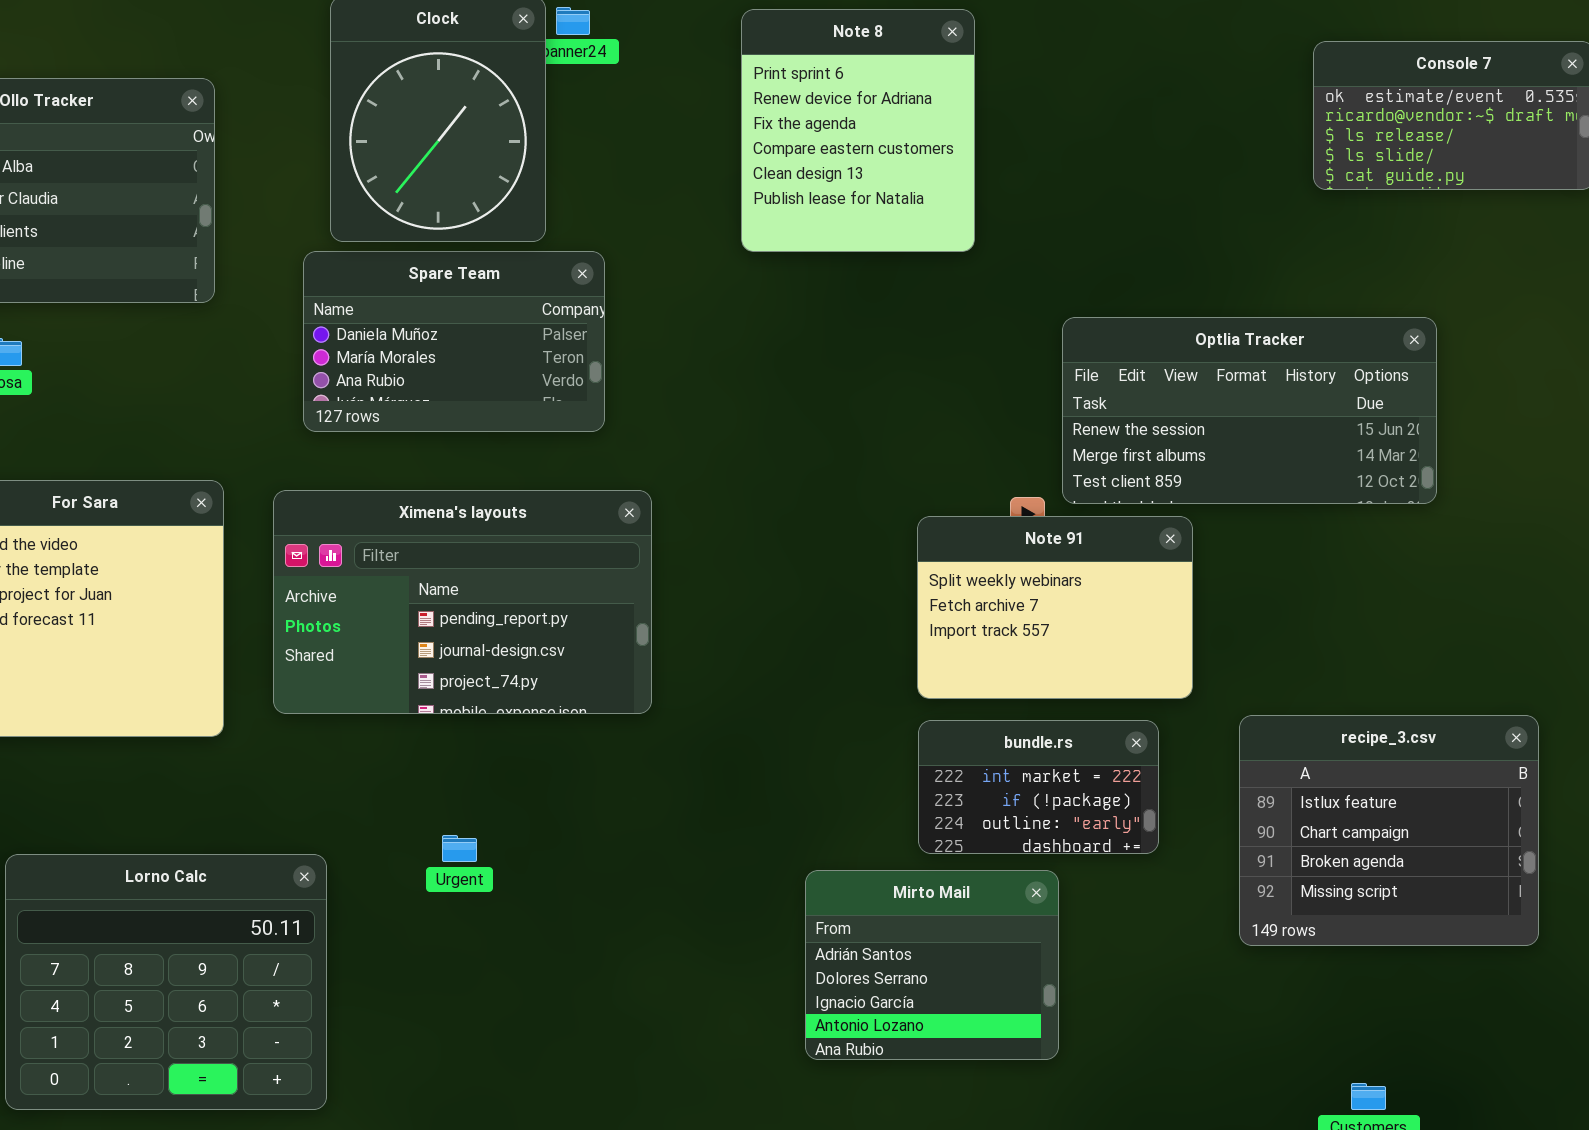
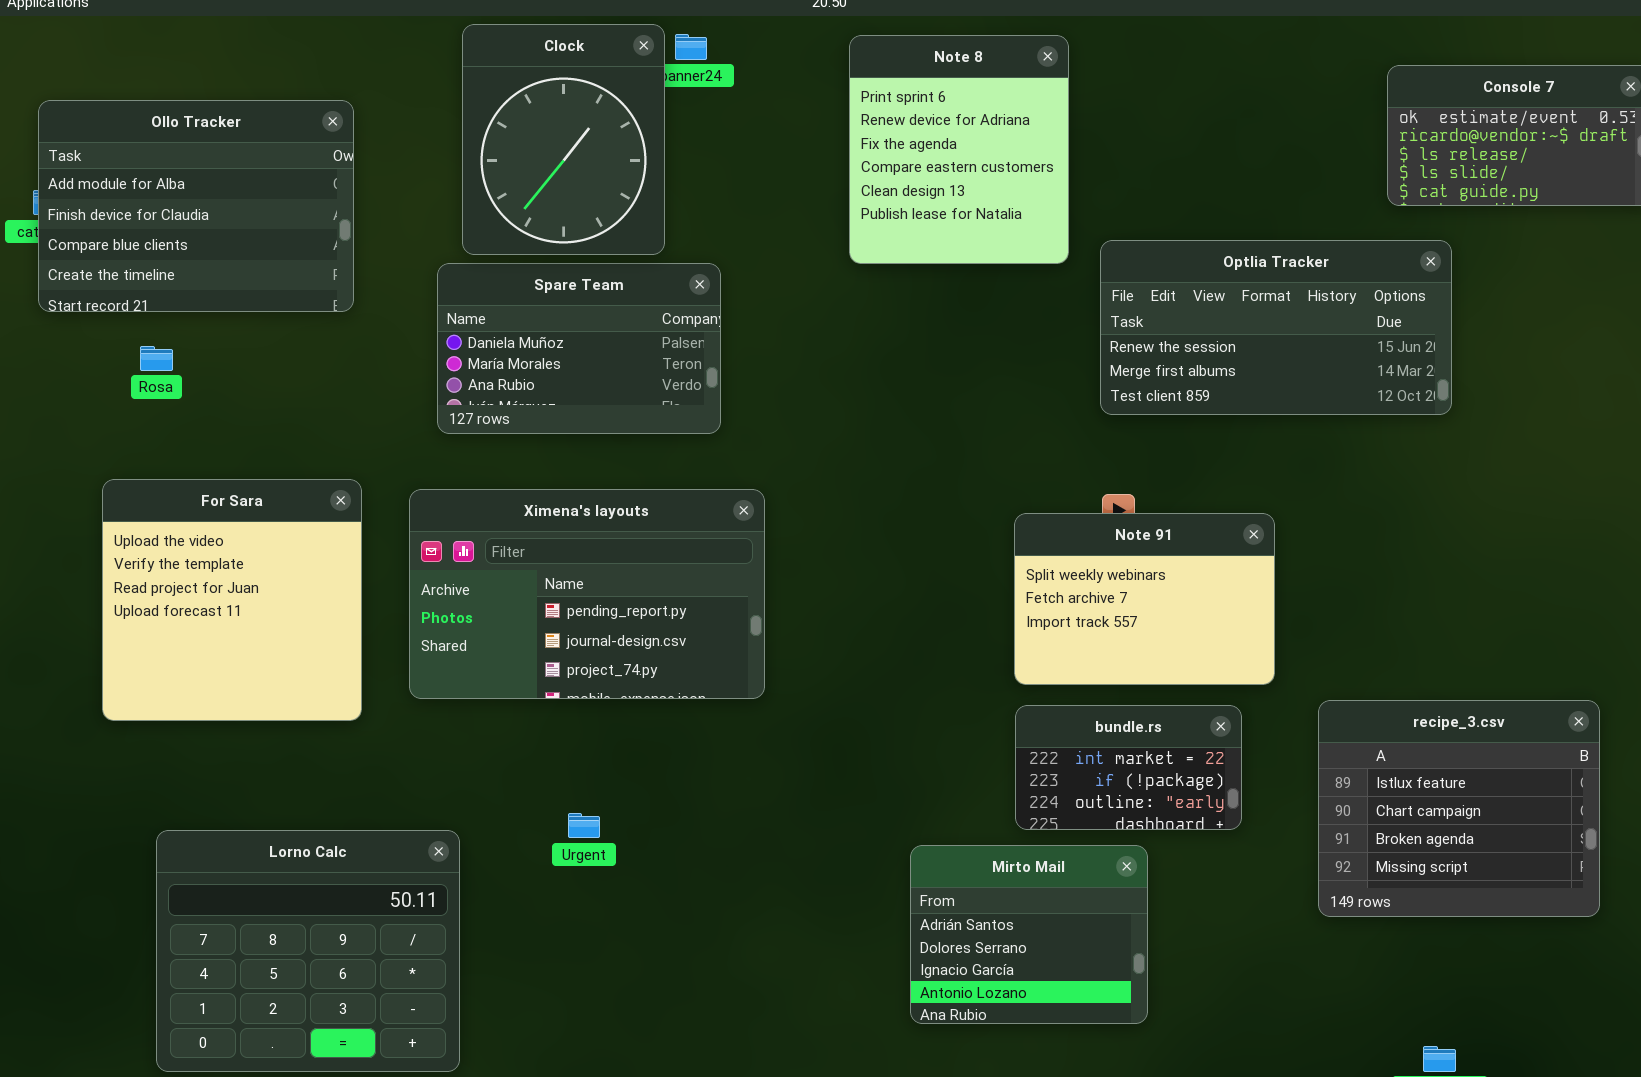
Optlia Tracker: [1062,317,1437,504] -> [1100,240,1452,415], moved

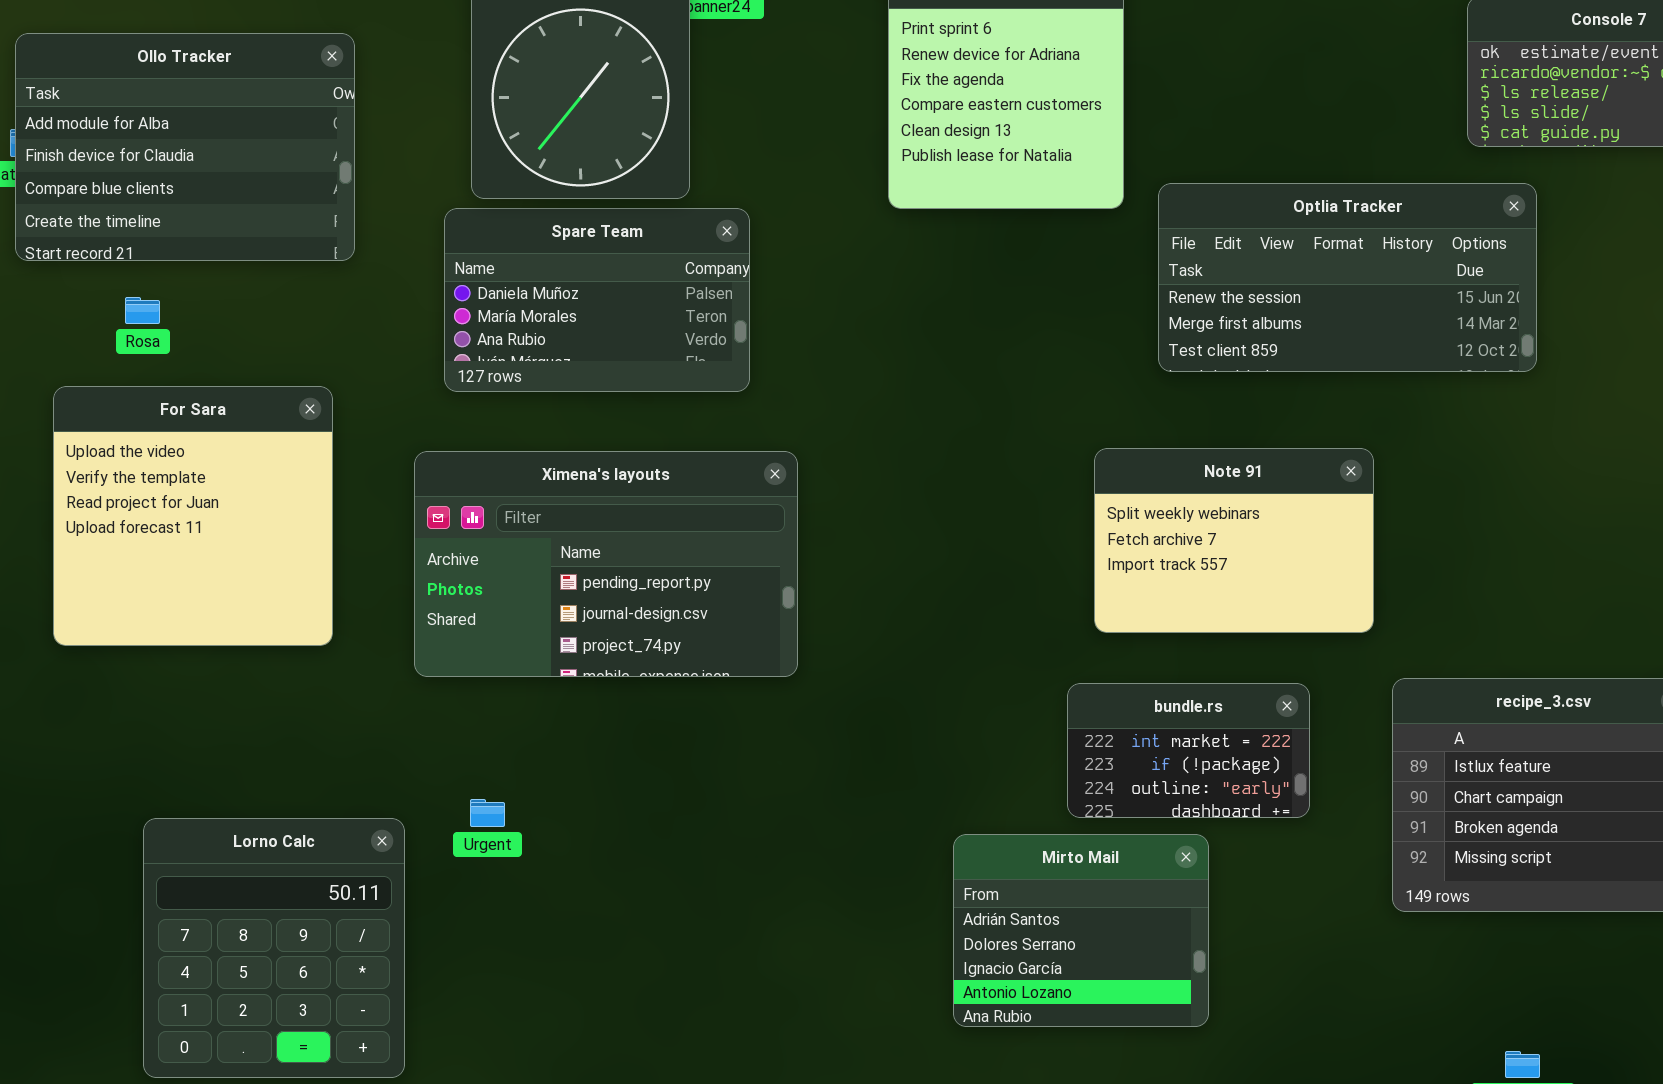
For Sara: [102,479,362,721] -> [53,386,333,646], moved
Note 91: [1014,513,1275,685] -> [1094,448,1374,633], moved
Urgent: [568,813,600,838] -> [470,799,505,827], moved
Lorno Calc: [156,830,460,1072] -> [143,818,405,1078], resized

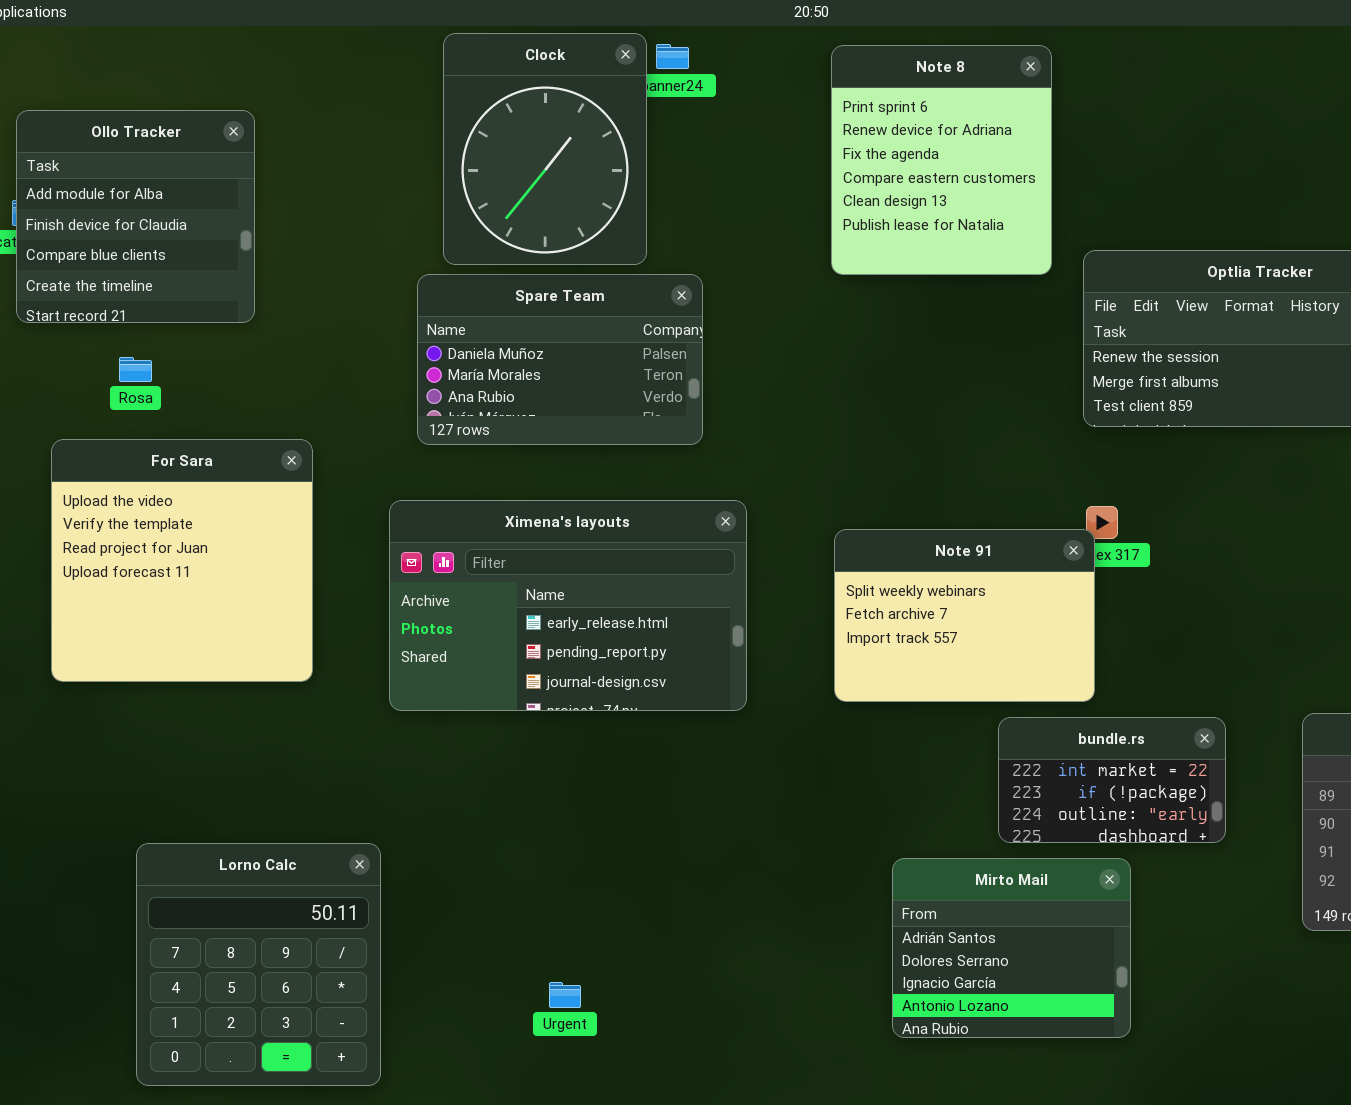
Ollo Tracker: [15,33,355,261] -> [16,110,255,323], resized
Note 91: [1094,448,1374,633] -> [834,529,1095,702], moved
Ximena's layouts: [414,451,798,677] -> [389,500,747,711], scrolled up 1 row
Urgent: [470,799,505,827] -> [549,982,581,1008], moved

